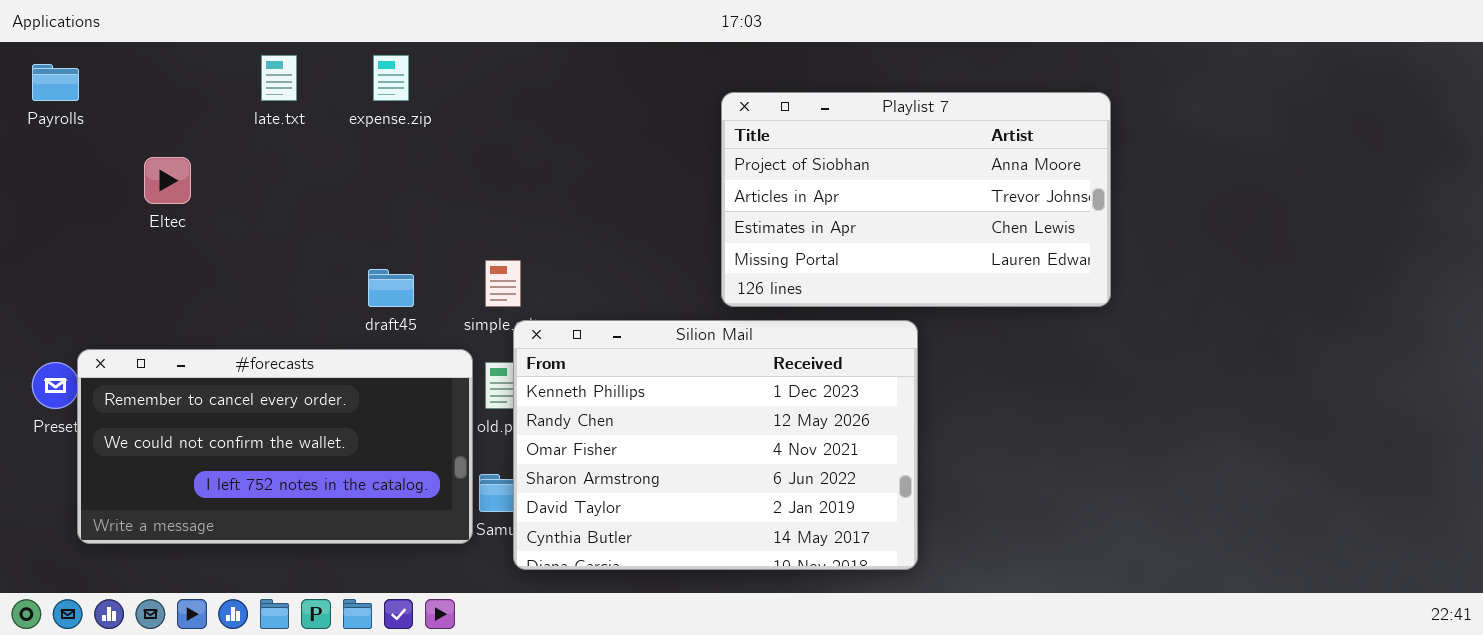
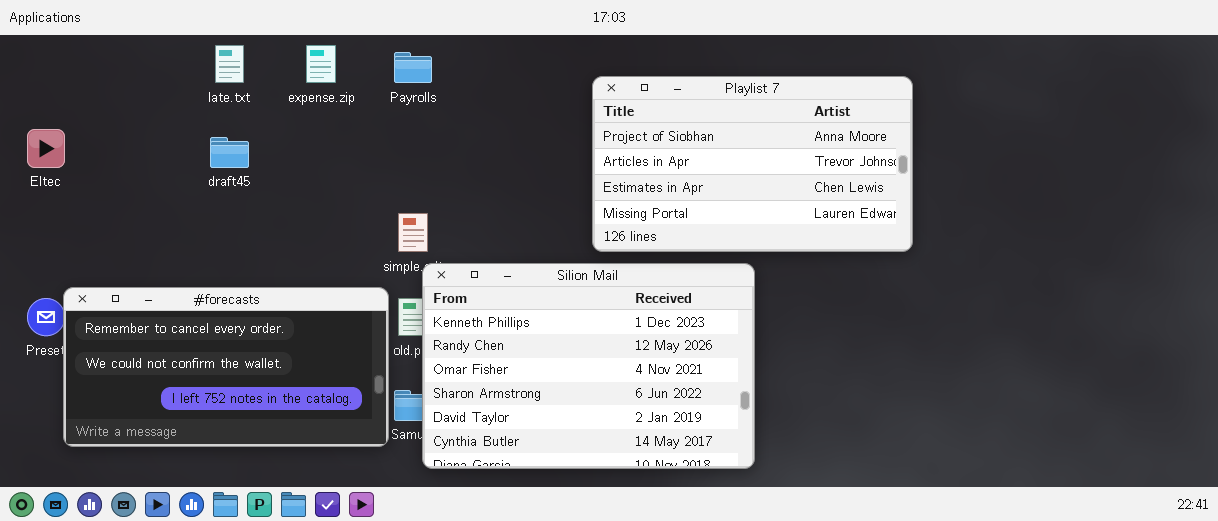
Payrolls: [32,64,79,101] -> [394,52,432,83], moved
Eltec: [144,157,191,204] -> [27,129,65,168], moved
draft45: [368,269,414,307] -> [210,137,249,168], moved

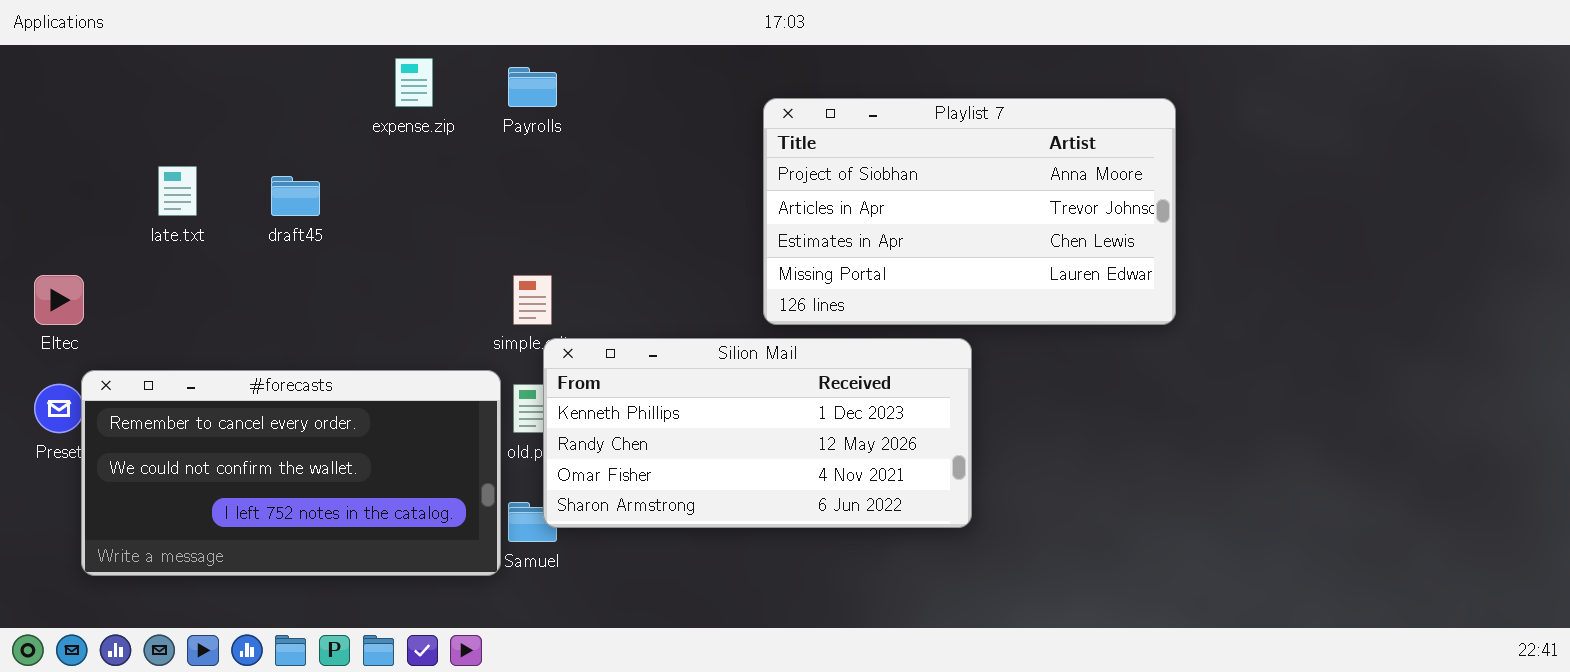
late.txt: [215,45,244,83] -> [158,166,197,216], moved
Eltec: [27,129,65,168] -> [34,275,84,325], moved
Silion Mail: [422,263,755,469] -> [543,338,972,528], resized

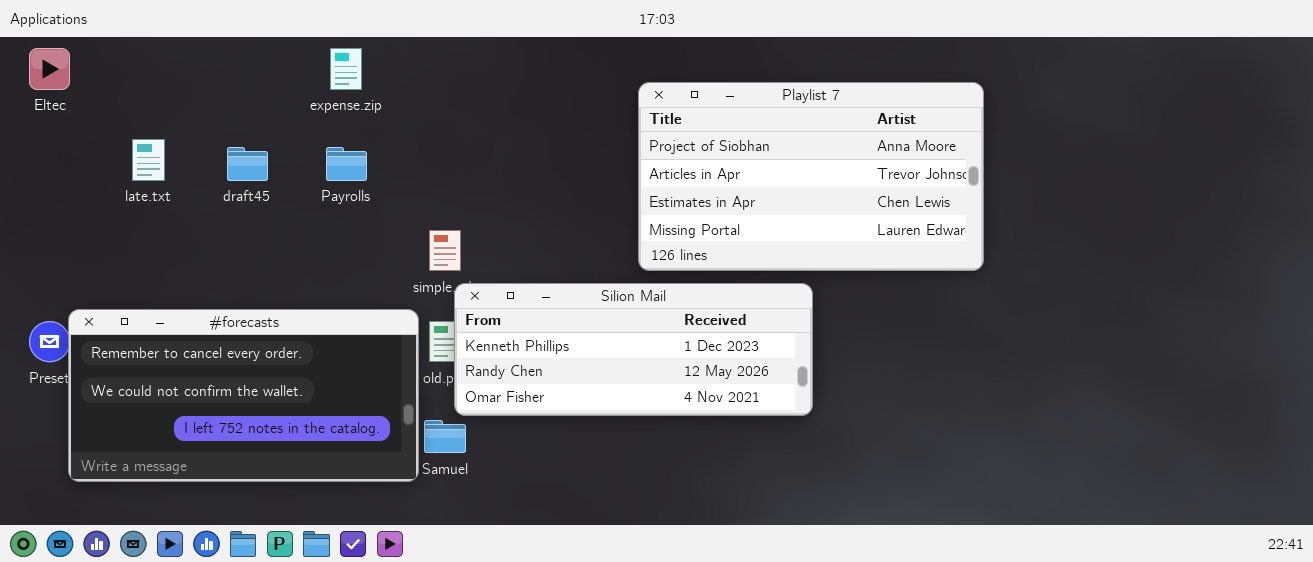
Payrolls: [508,67,557,107] -> [326,147,367,181], moved
Eltec: [34,275,84,325] -> [29,48,70,90], moved
Silion Mail: [543,338,972,528] -> [454,283,813,416], resized

